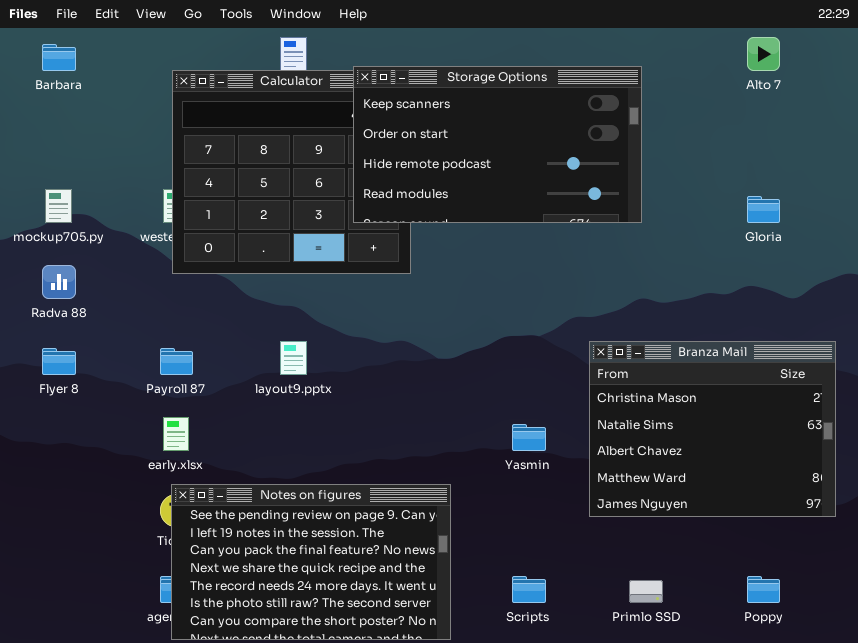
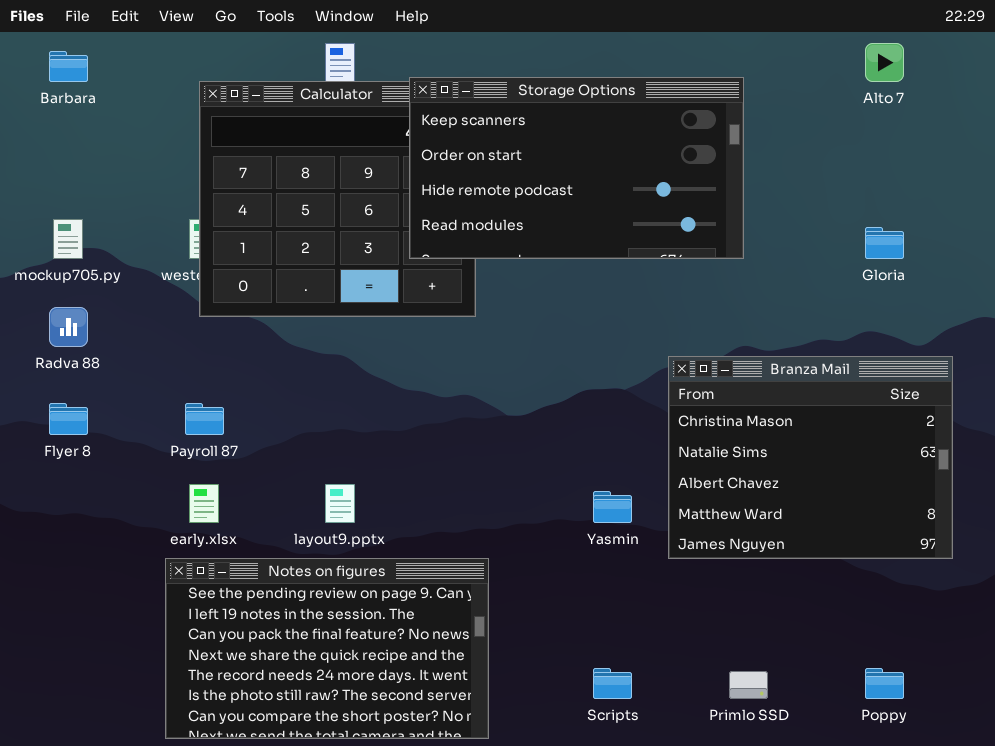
layout9.pptx: [280,341,307,375] -> [325,484,355,523], moved
Branza Mail: [589,341,836,517] -> [668,356,953,559], moved
Notes on figures: [171,484,451,640] -> [165,558,489,739], moved

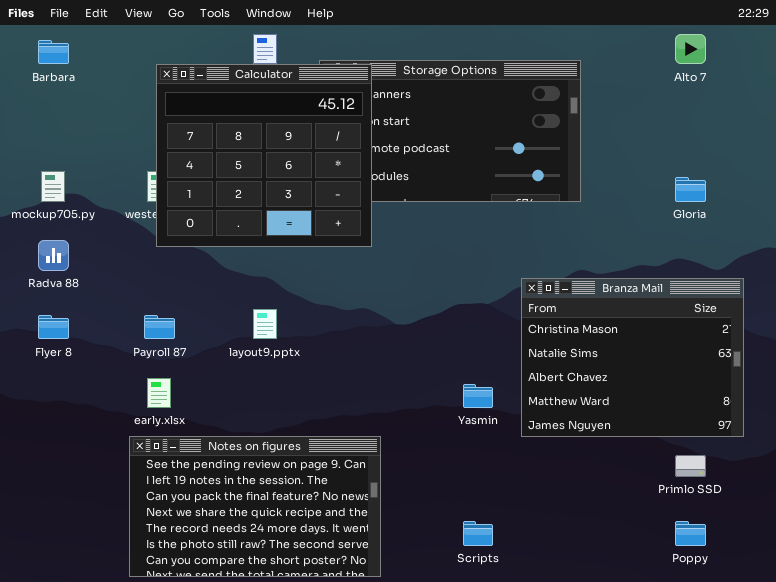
Calculator: [199,81,476,317] -> [156,64,372,247], raised
layout9.pptx: [325,484,355,523] -> [253,309,277,339], moved
Primlo SSD: [729,671,768,699] -> [675,455,706,477], moved

